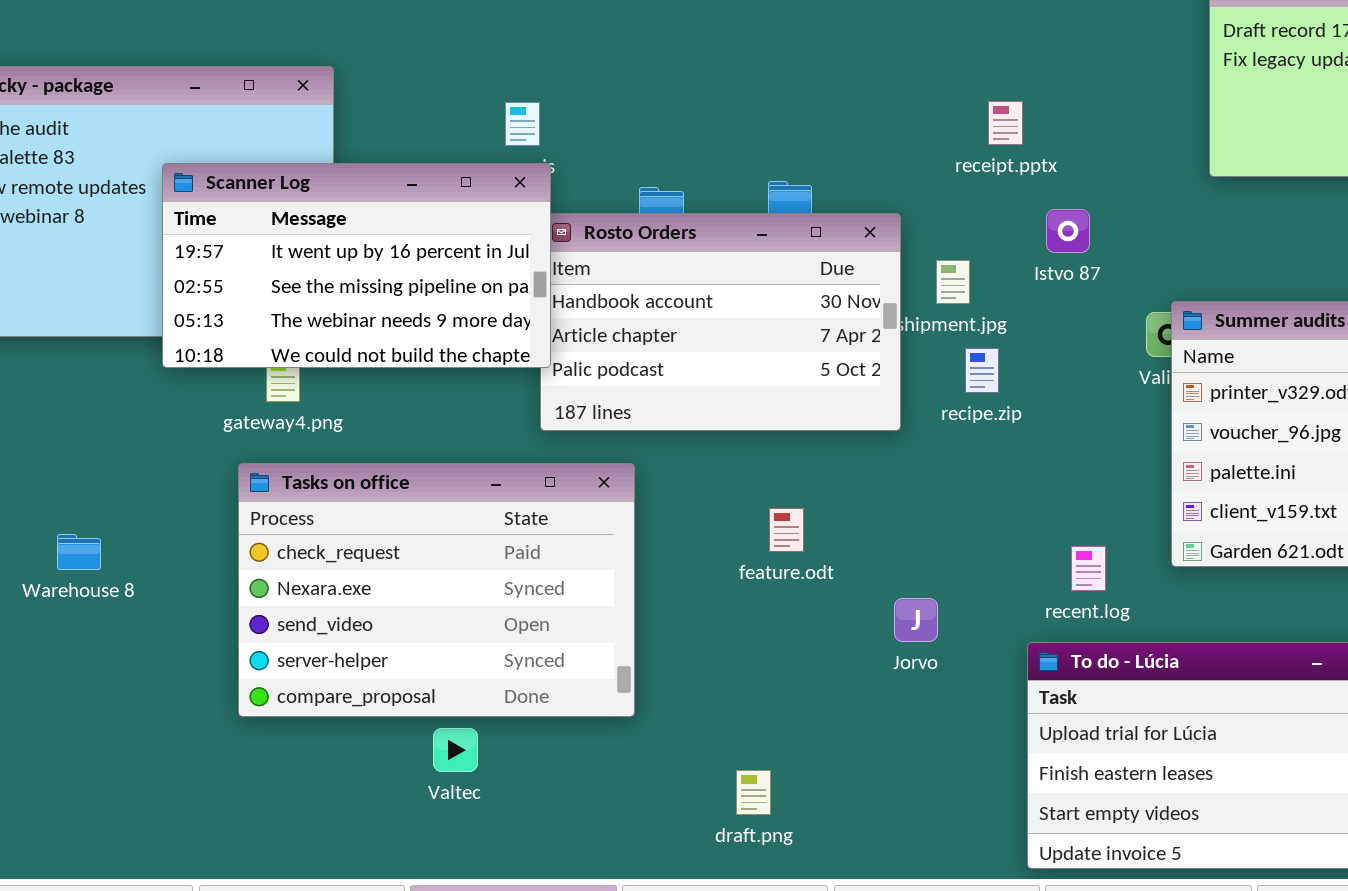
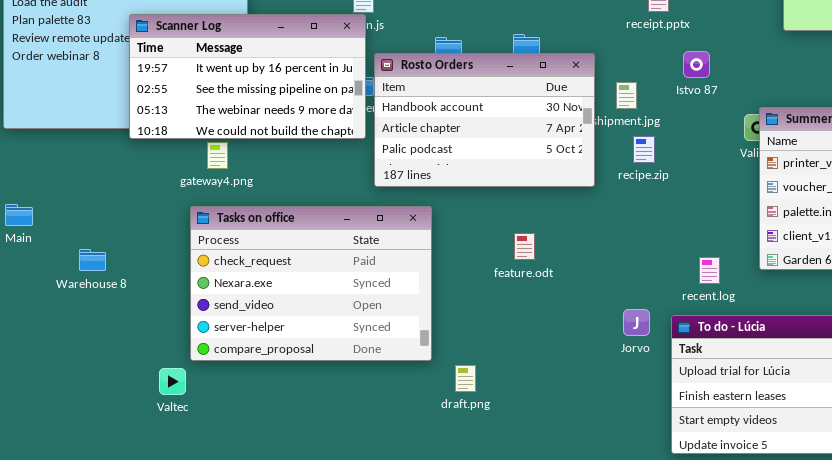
Scanner Log: [162,163,551,368] -> [129,14,366,139], moved
Jorvo: [894,598,938,642] -> [623,309,650,336], moved
Valtec: [433,728,478,772] -> [159,368,186,395], moved
draft.png: [736,770,771,815] -> [455,365,476,392], moved

